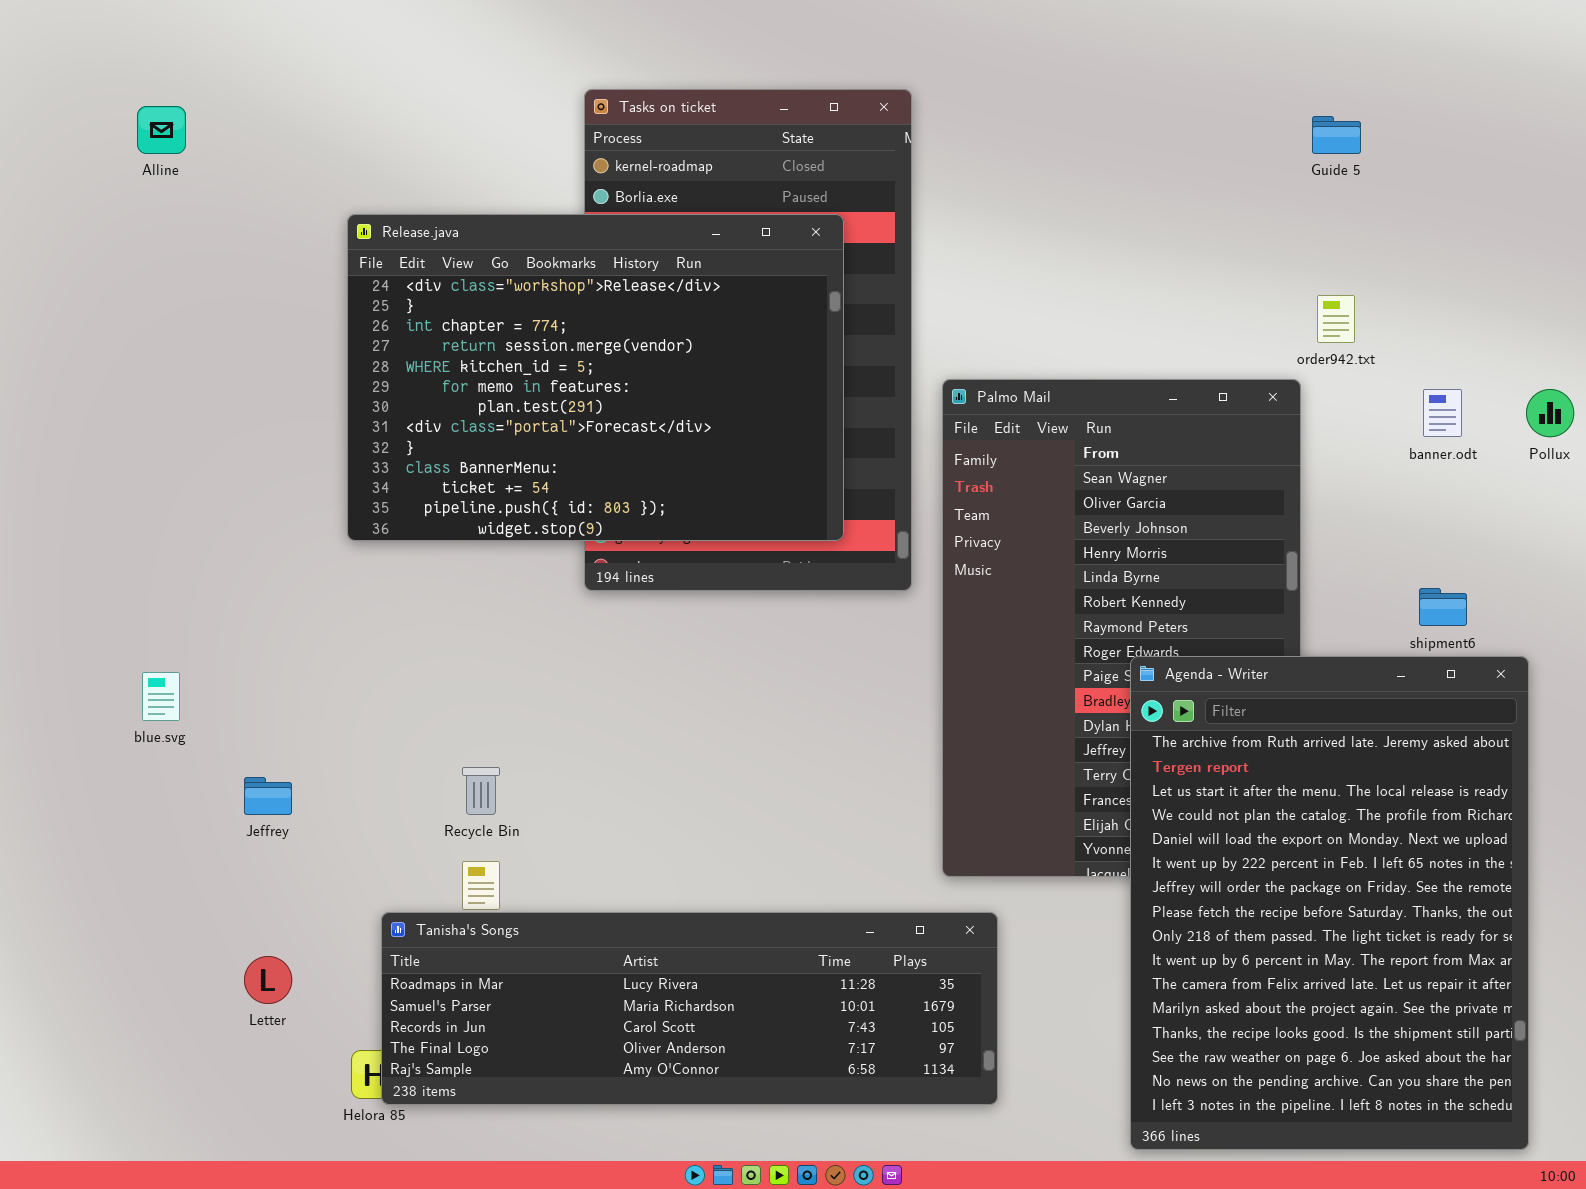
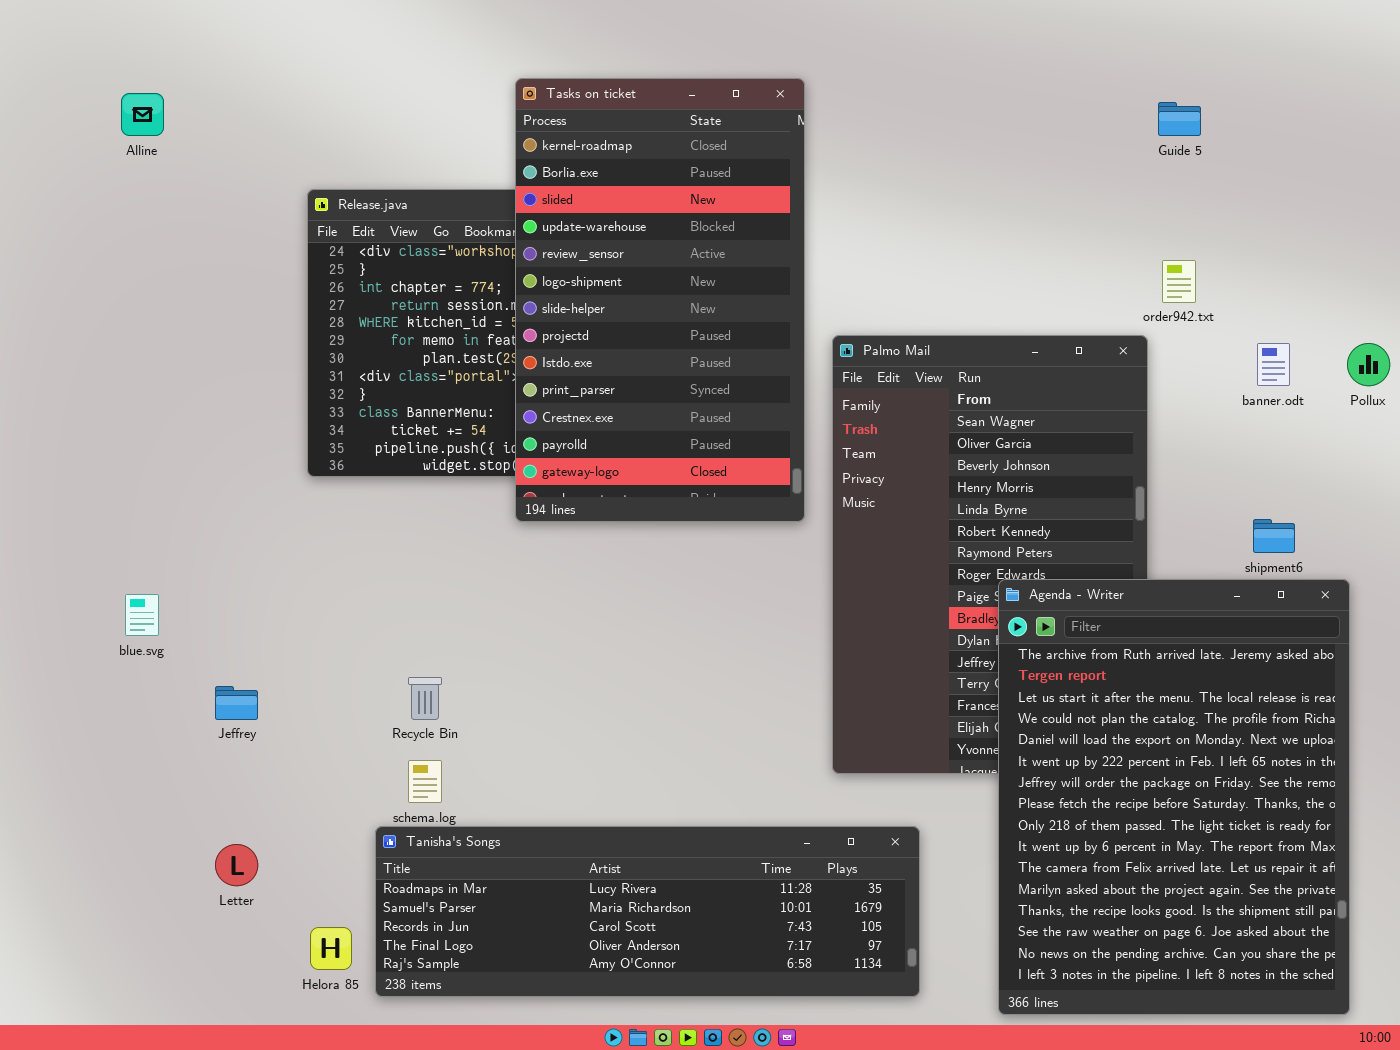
Tasks on ticket: [584,89,912,591] -> [515,78,805,522], raised
Tanisha's Songs: [381,912,998,1105] -> [375,826,920,997], moved

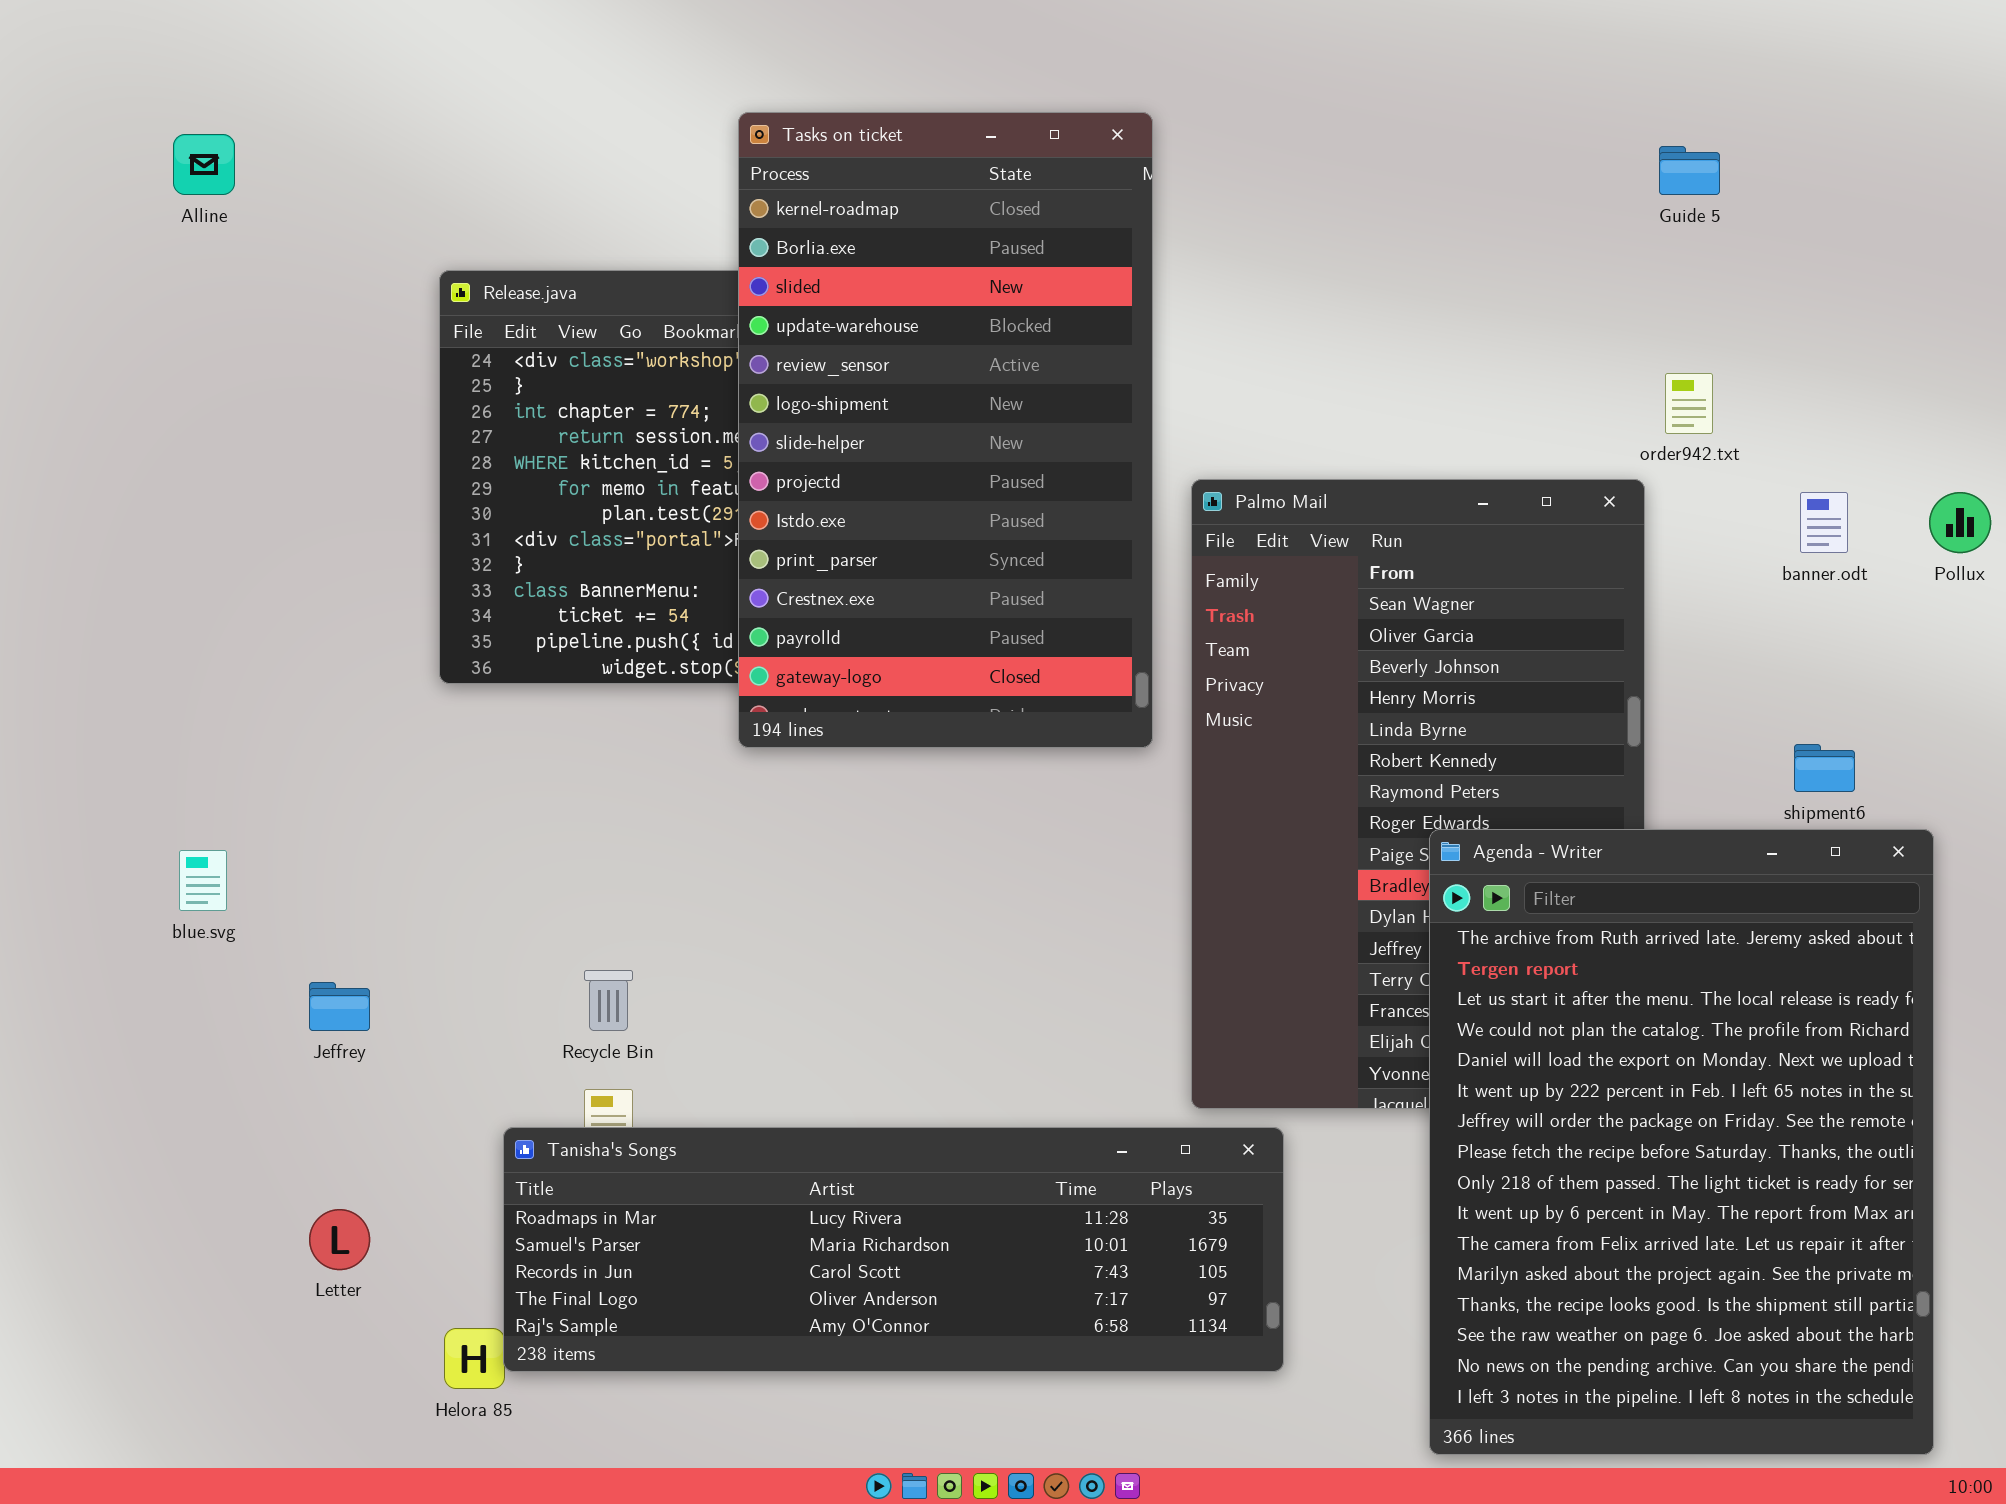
Tanisha's Songs: [375,826,920,997] -> [503,1127,1284,1372], moved

